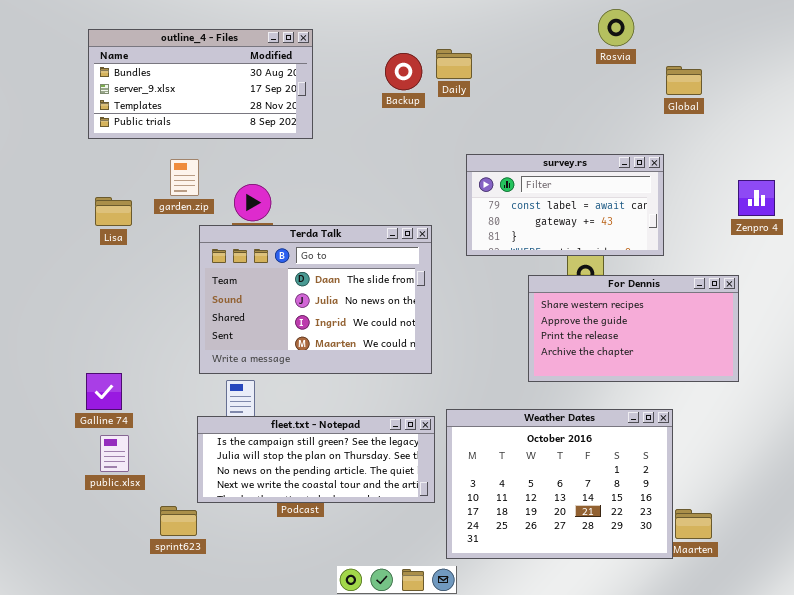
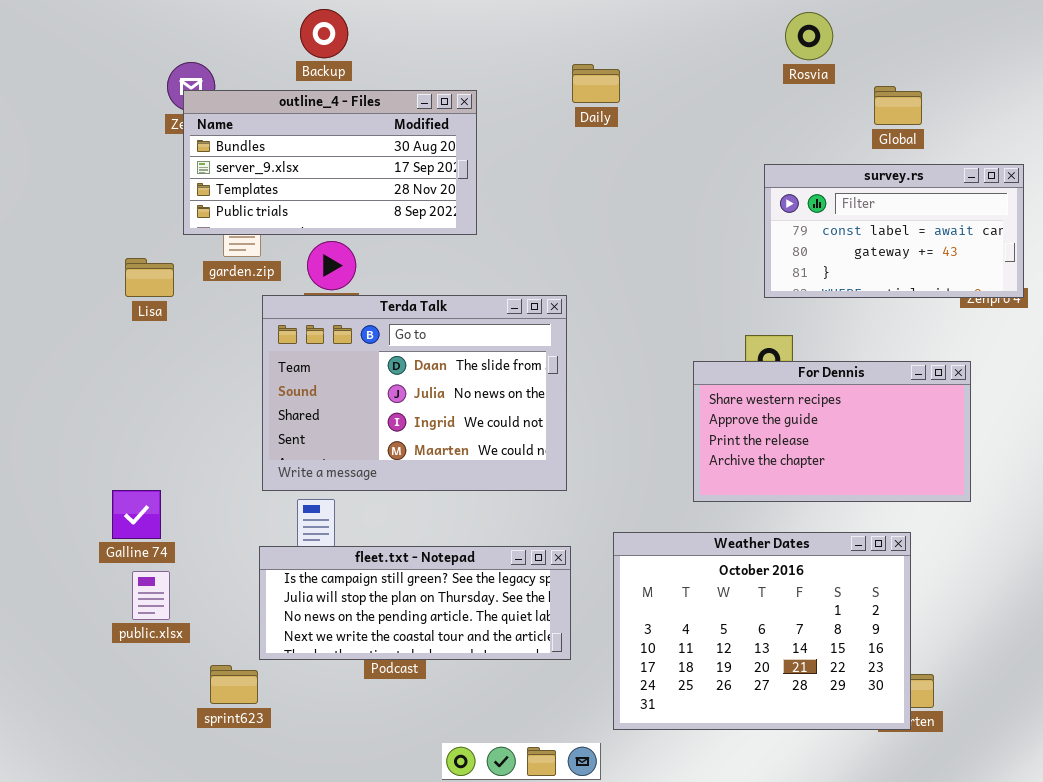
outline_4 - Files: [88,29,313,139] -> [183,90,477,235], moved
Backup: [385,53,422,90] -> [300,9,348,58], moved
survey.rs: [466,154,664,256] -> [764,164,1024,298], moved
Weather Dates: [446,409,673,559] -> [613,532,911,730], moved

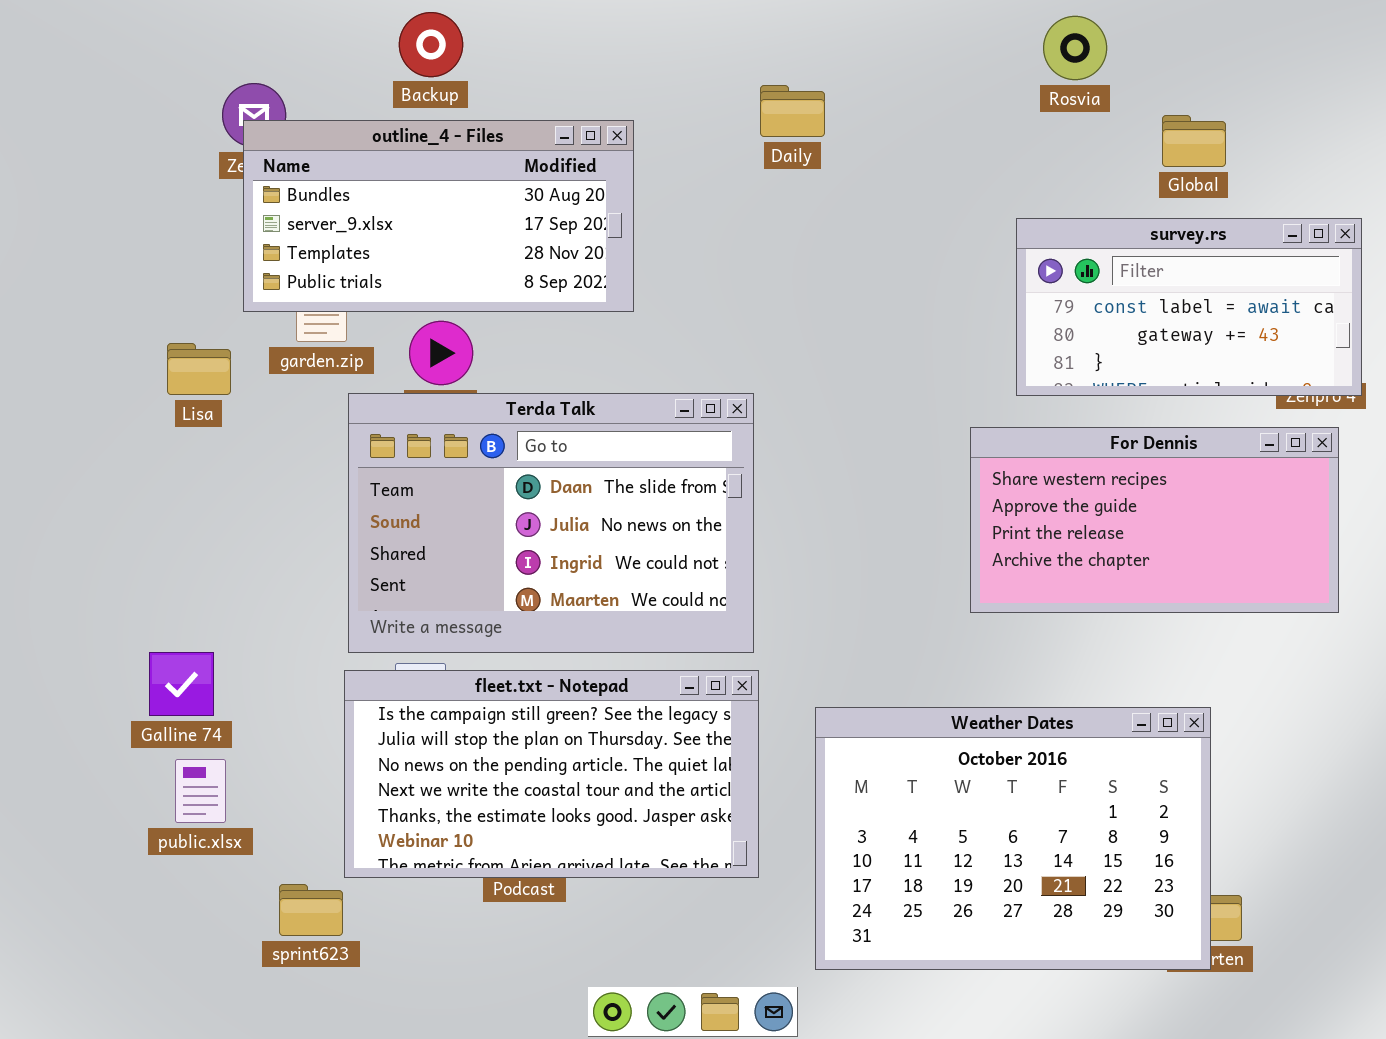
For Dennis: [693,361,971,502] -> [970,427,1339,613], moved
fleet.txt - Notepad: [259,546,571,660] -> [344,670,759,878], resized

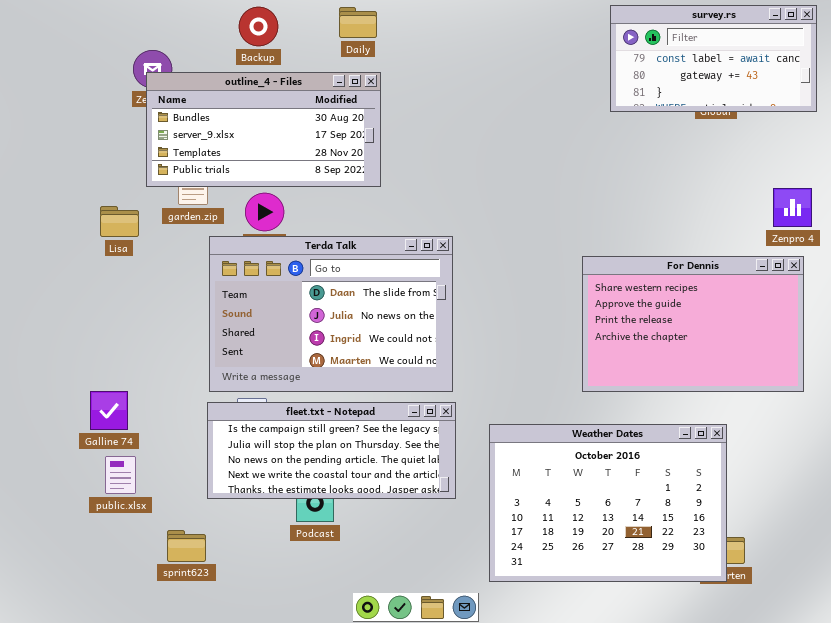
Daily: [760,85,825,137] -> [339,7,377,38], moved
survey.rs: [1016,218,1362,396] -> [610,5,817,112], moved
For Dennis: [970,427,1339,613] -> [582,256,804,392], resized
fleet.txt - Notepad: [344,670,759,878] -> [207,402,456,499], resized

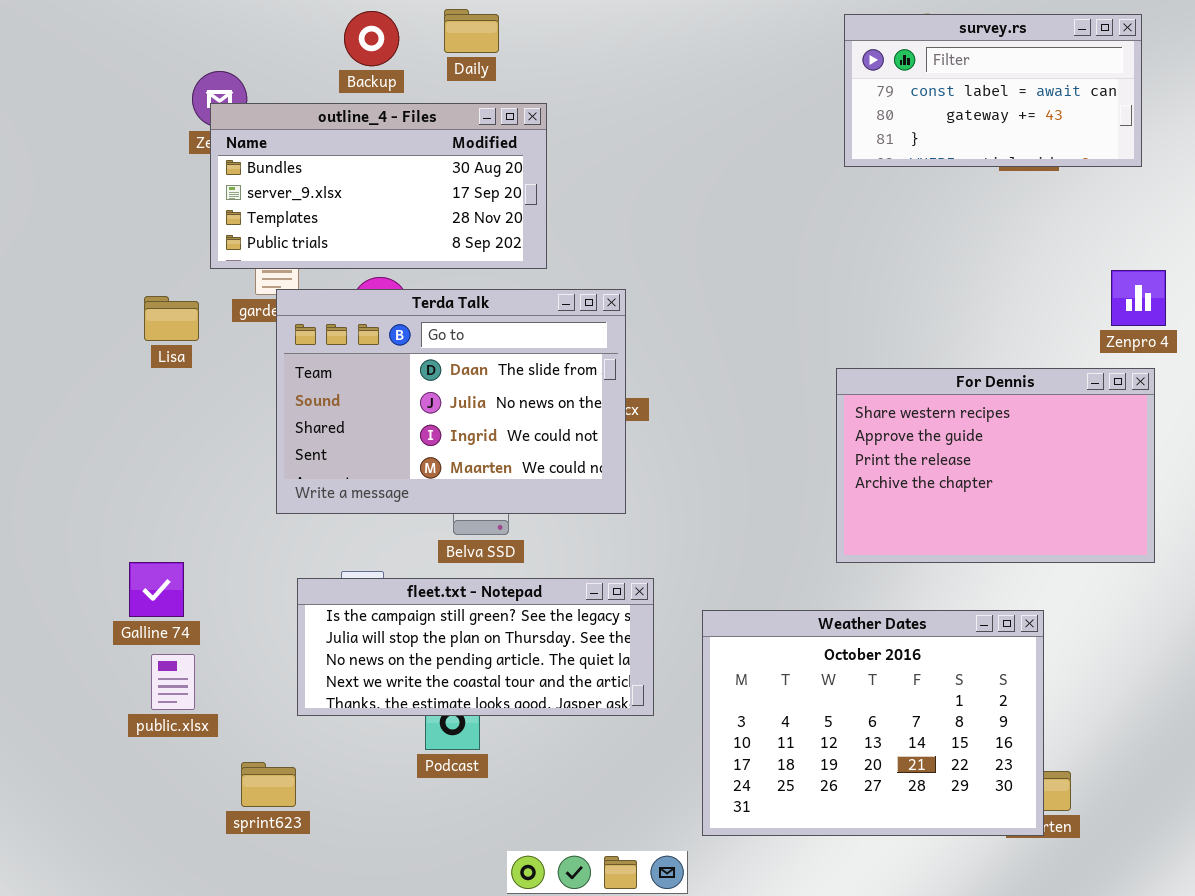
survey.rs: [610,5,817,112] -> [844,14,1142,167], moved
Daily: [339,7,377,38] -> [444,9,499,53], moved
Terda Talk: [209,236,453,392] -> [276,289,626,514], moved

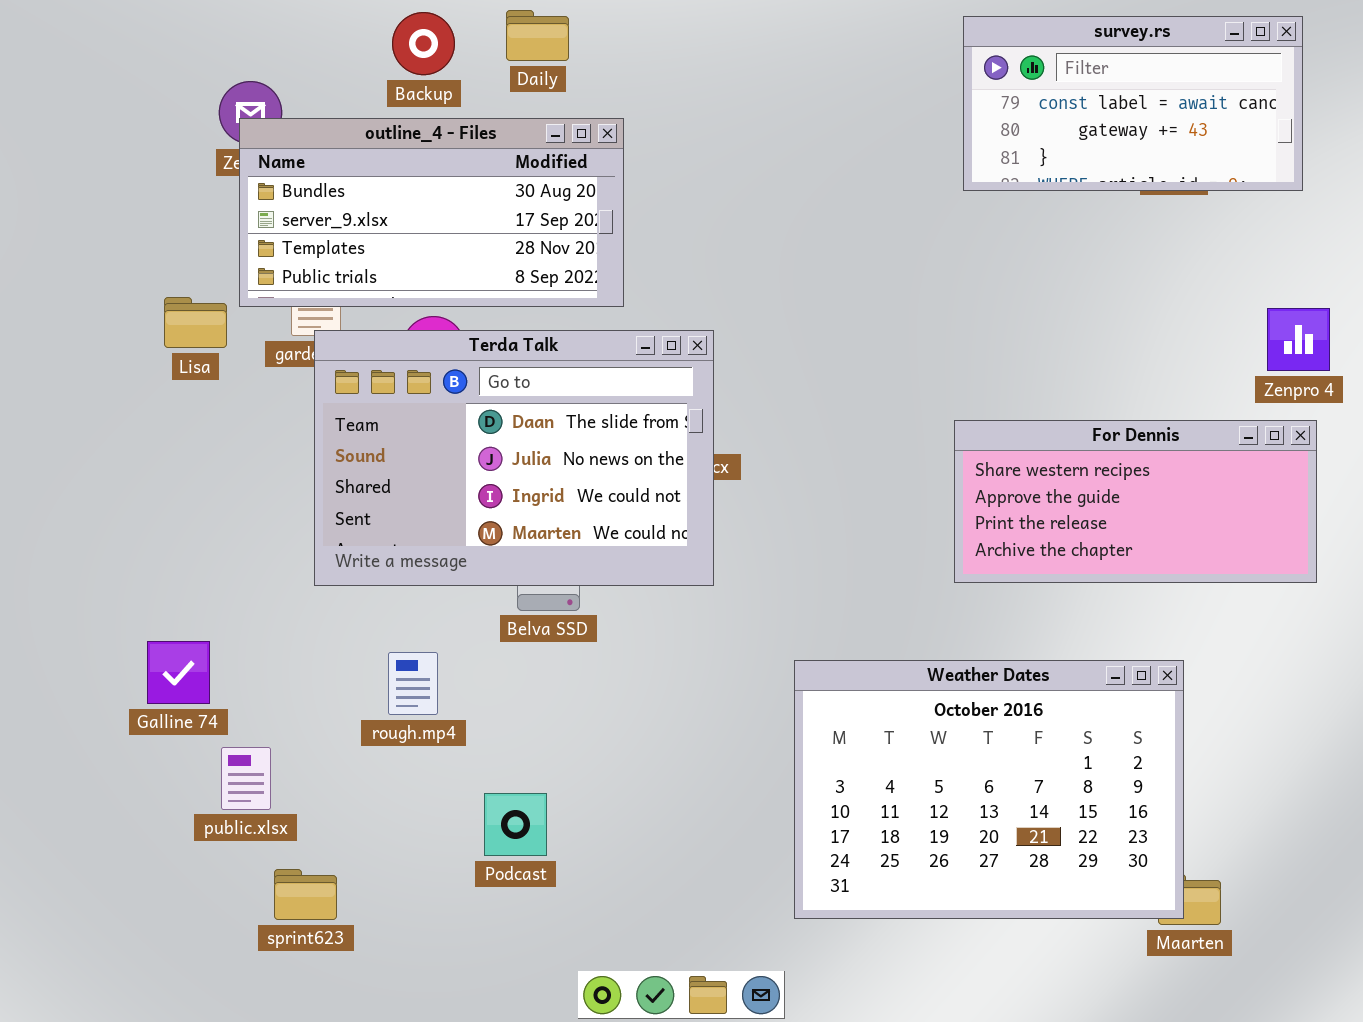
Lisa: [144,296,199,341] -> [164,297,227,348], moved
For Dennis: [836,368,1155,563] -> [954,420,1317,583], resized
fleet.txt - Notepad: [297,578,654,716] -> none, closed
Weather Dates: [702,610,1044,836] -> [794,660,1184,919], moved
public.xlsx: [151,654,195,710] -> [221,747,271,810], moved

